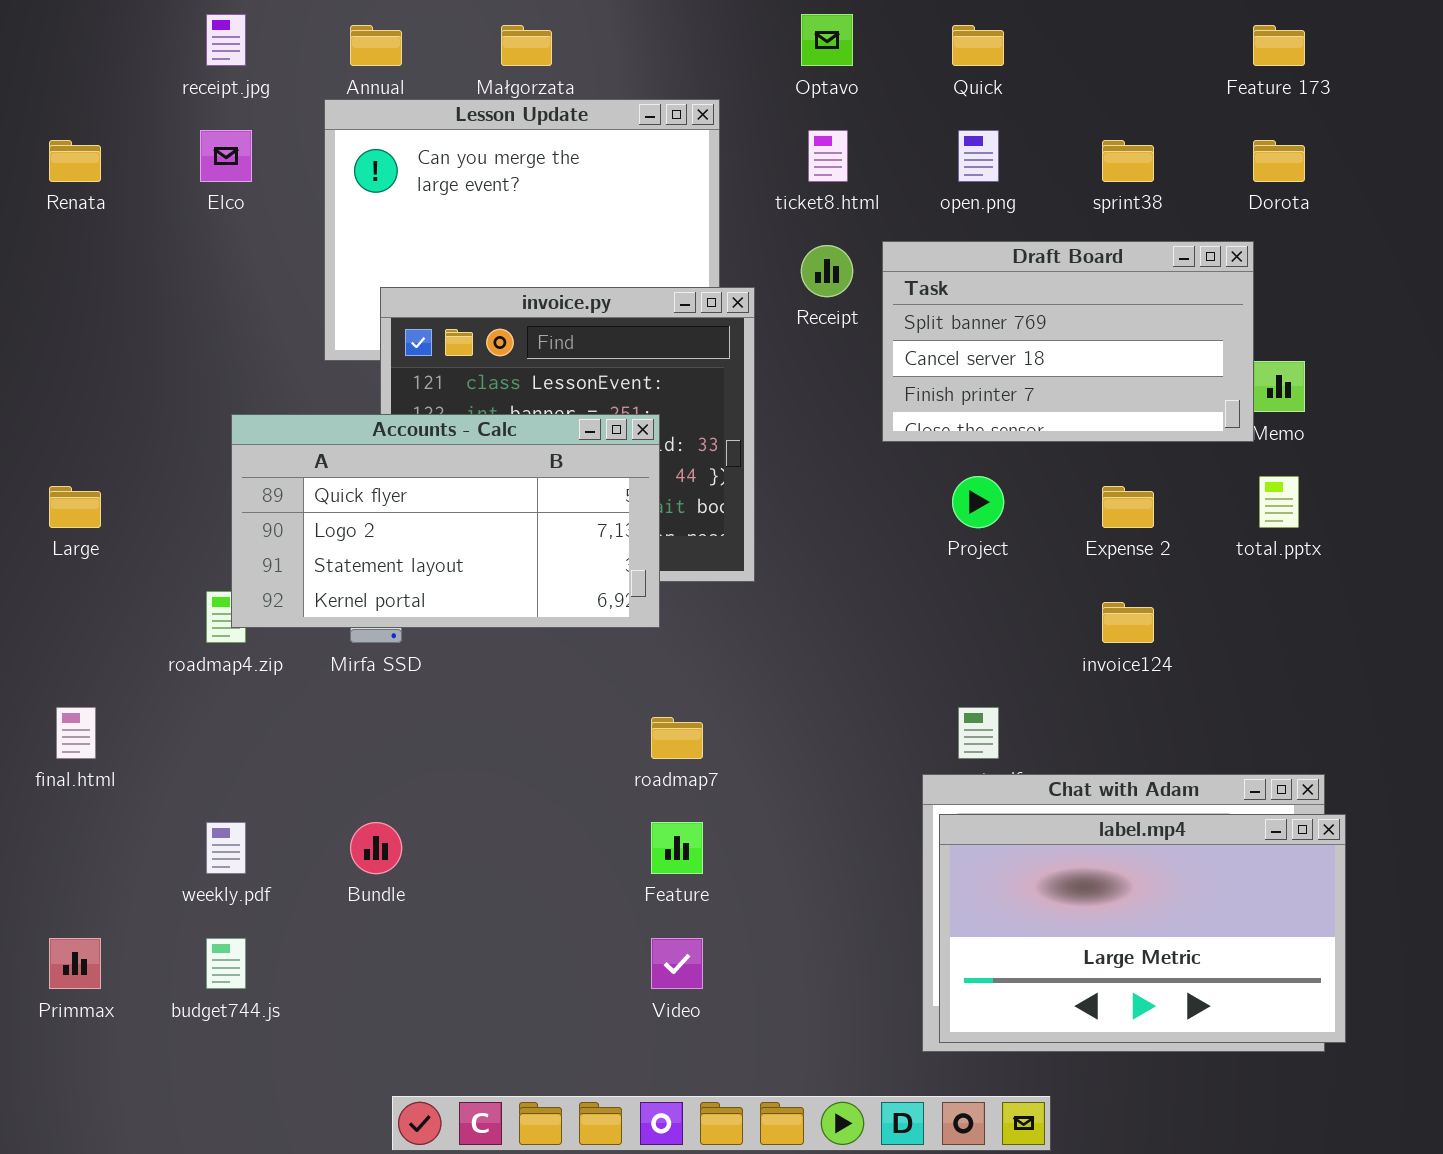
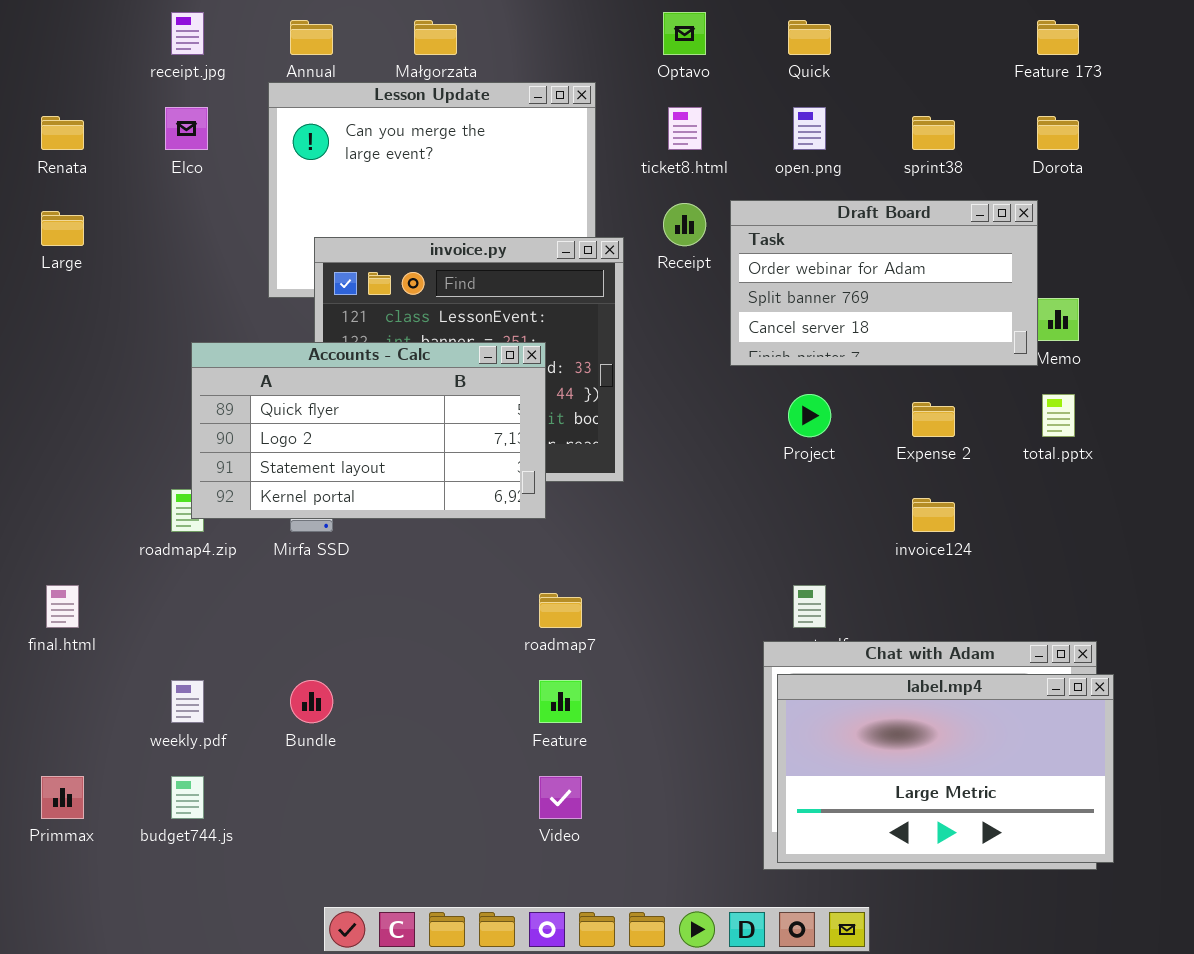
Draft Board: [882,241,1254,442] -> [730,200,1038,366], scrolled up 1 row
Large: [49,486,101,528] -> [41,211,84,246], moved

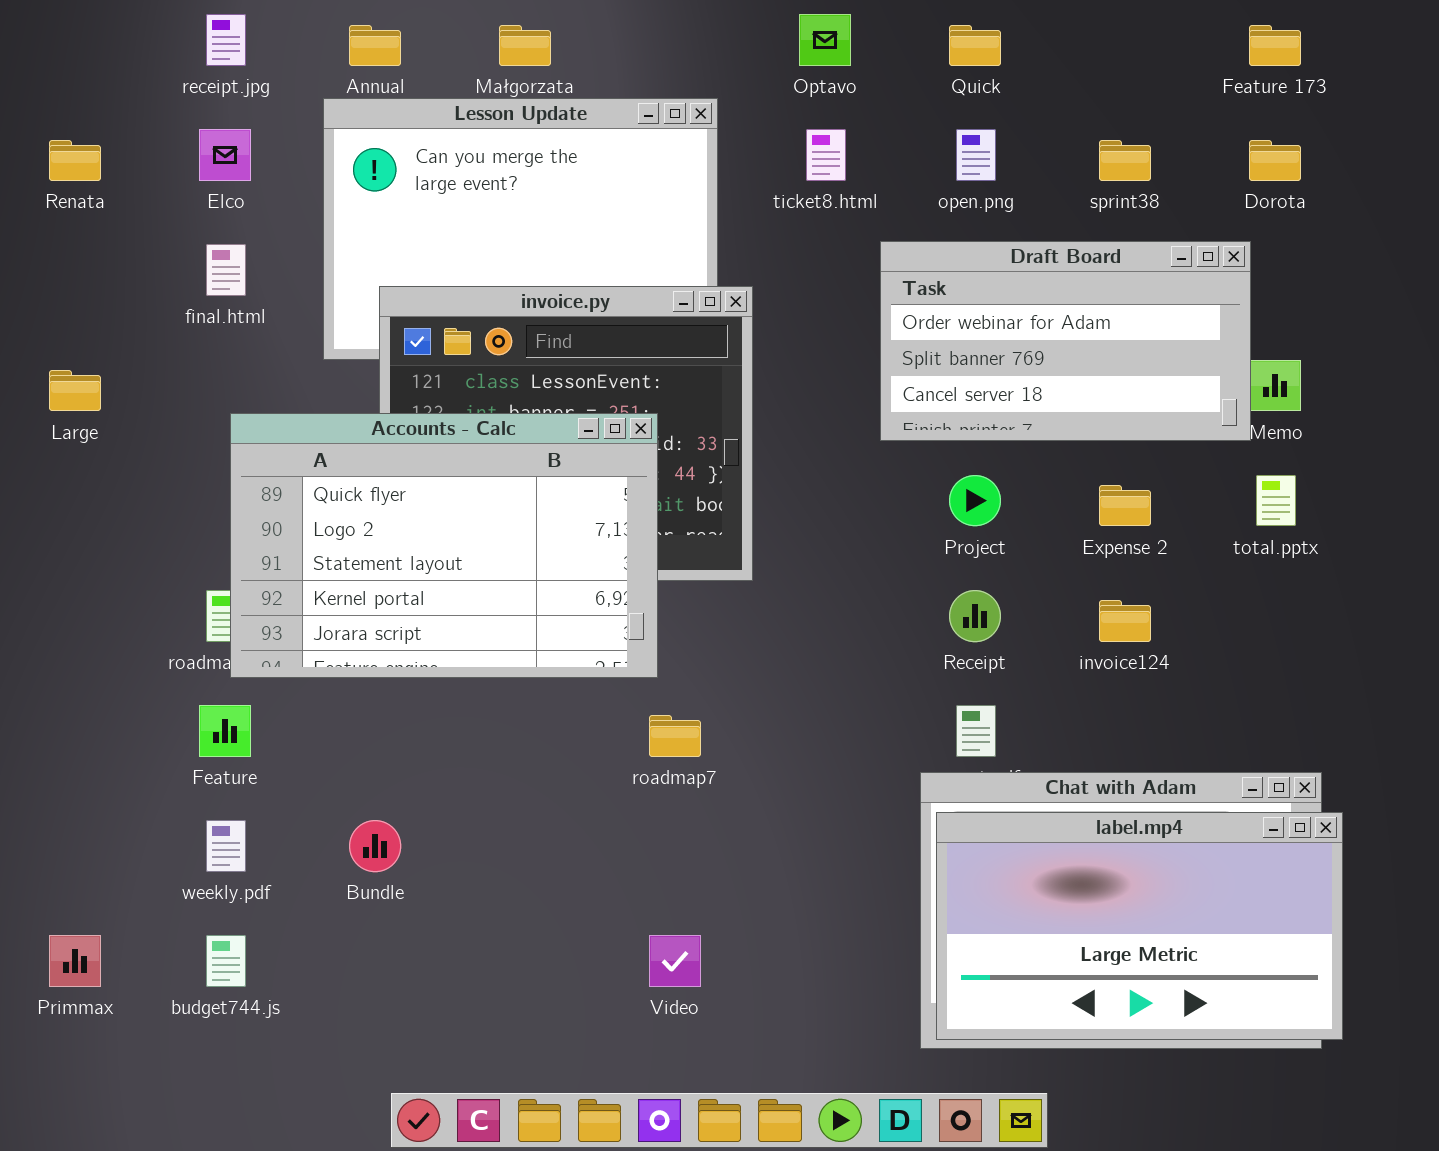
Receipt: [663,203,706,246] -> [949,590,1001,642], moved
Large: [41,211,84,246] -> [49,370,101,411], moved
Accounts - Calc: [191,342,546,519] -> [230,413,658,678], resized
final.html: [46,585,79,628] -> [206,244,246,296], moved
Feature: [539,680,582,723] -> [199,705,251,757], moved

